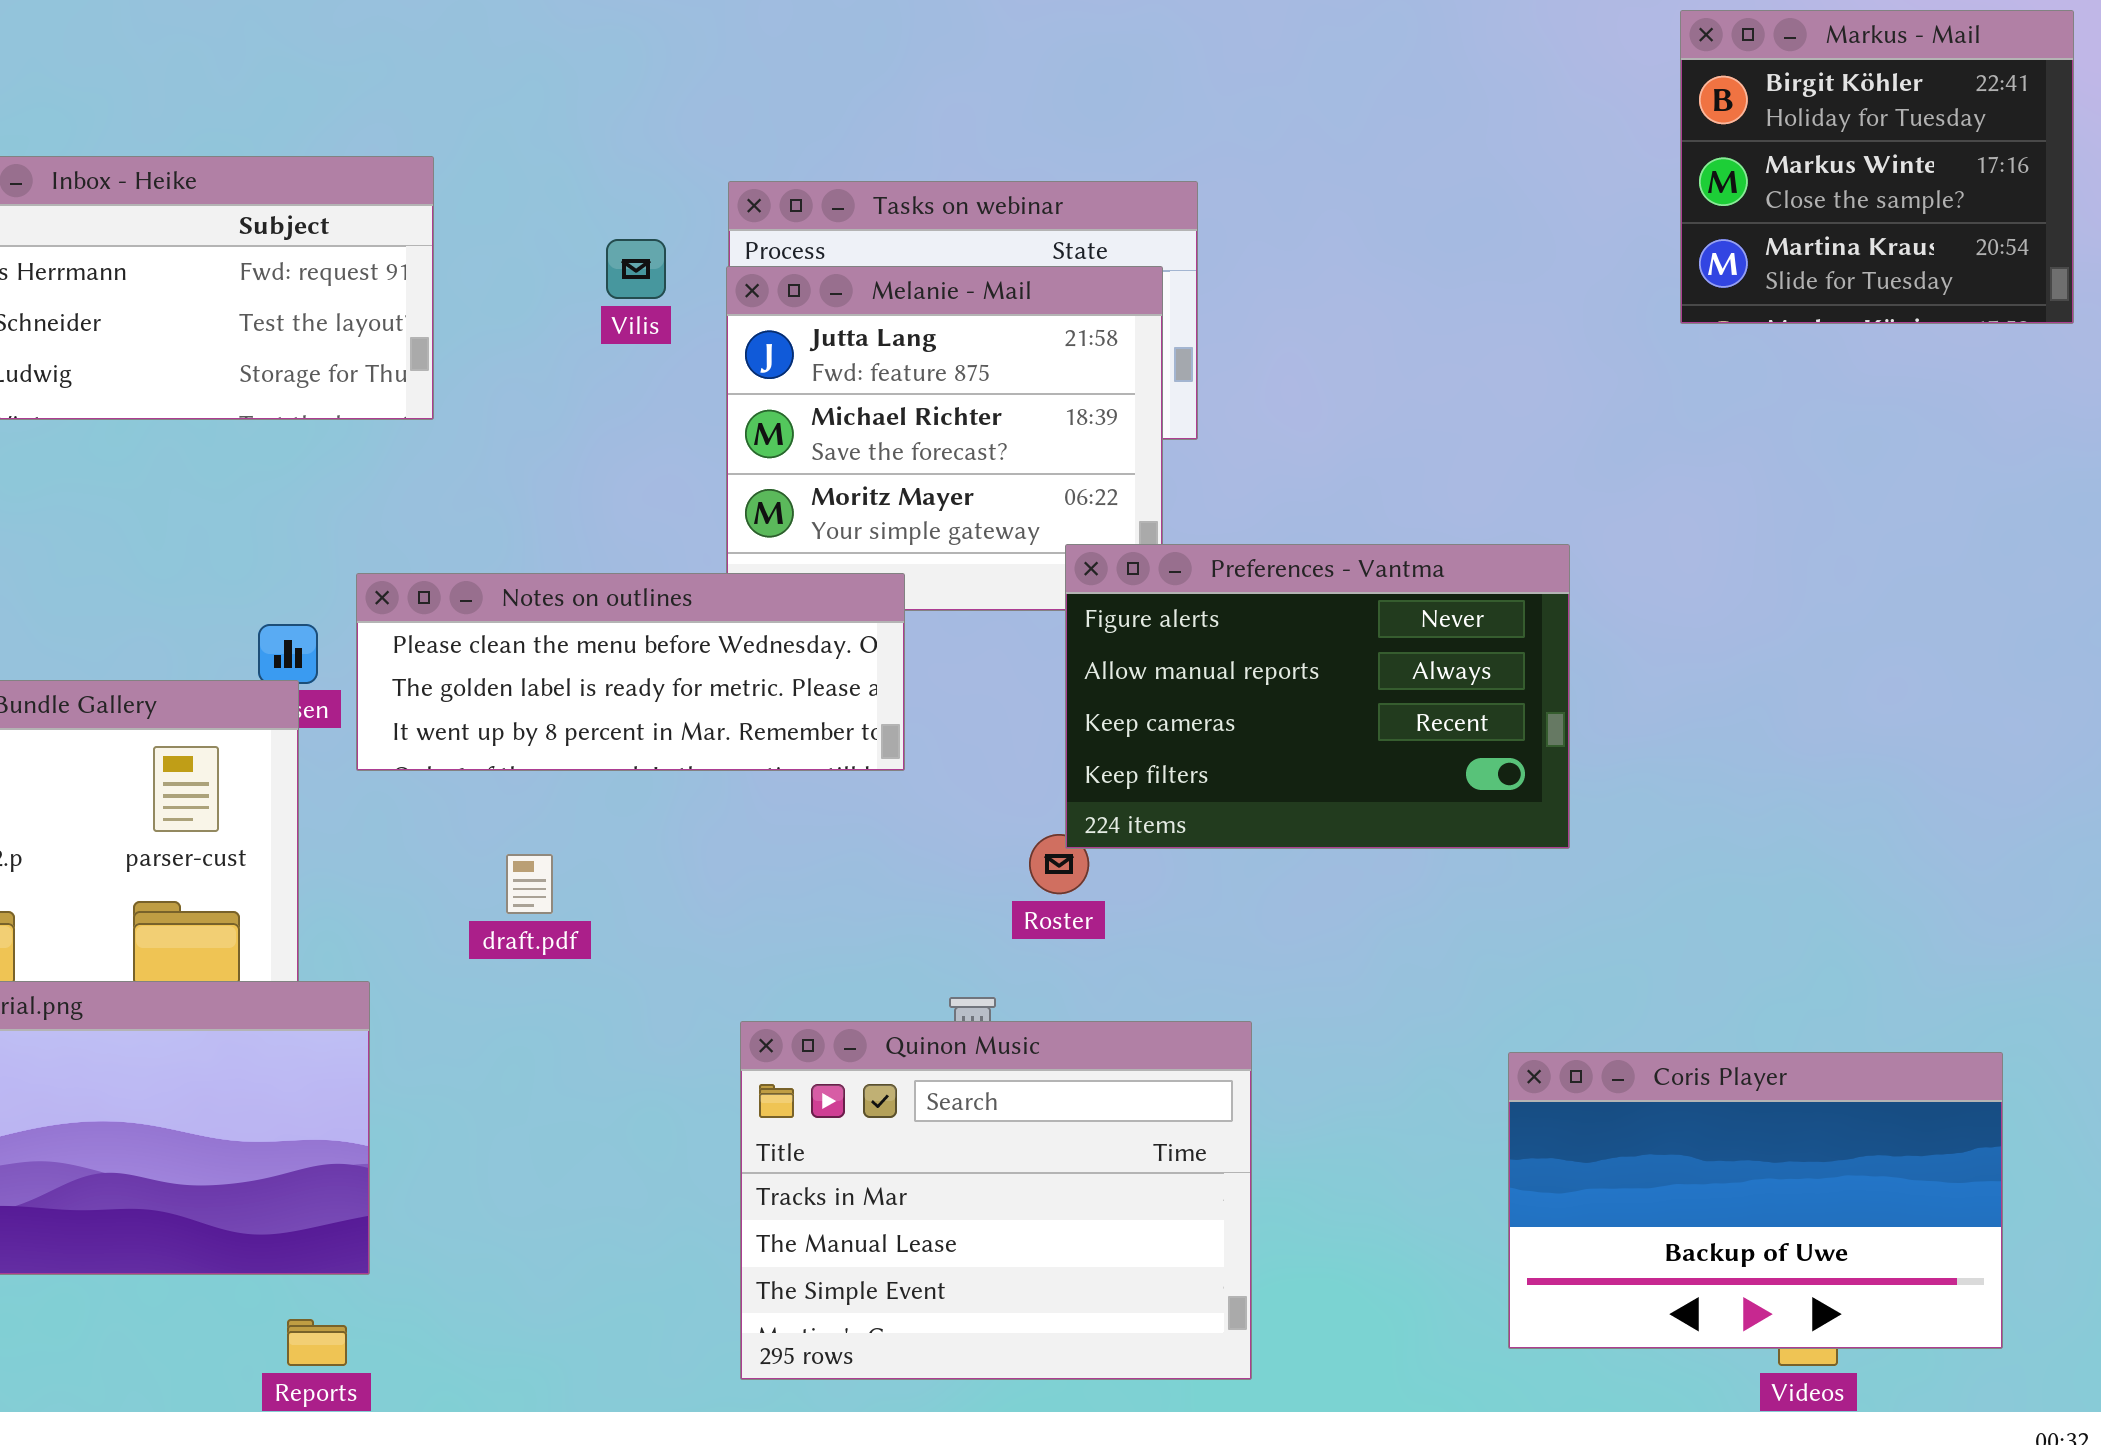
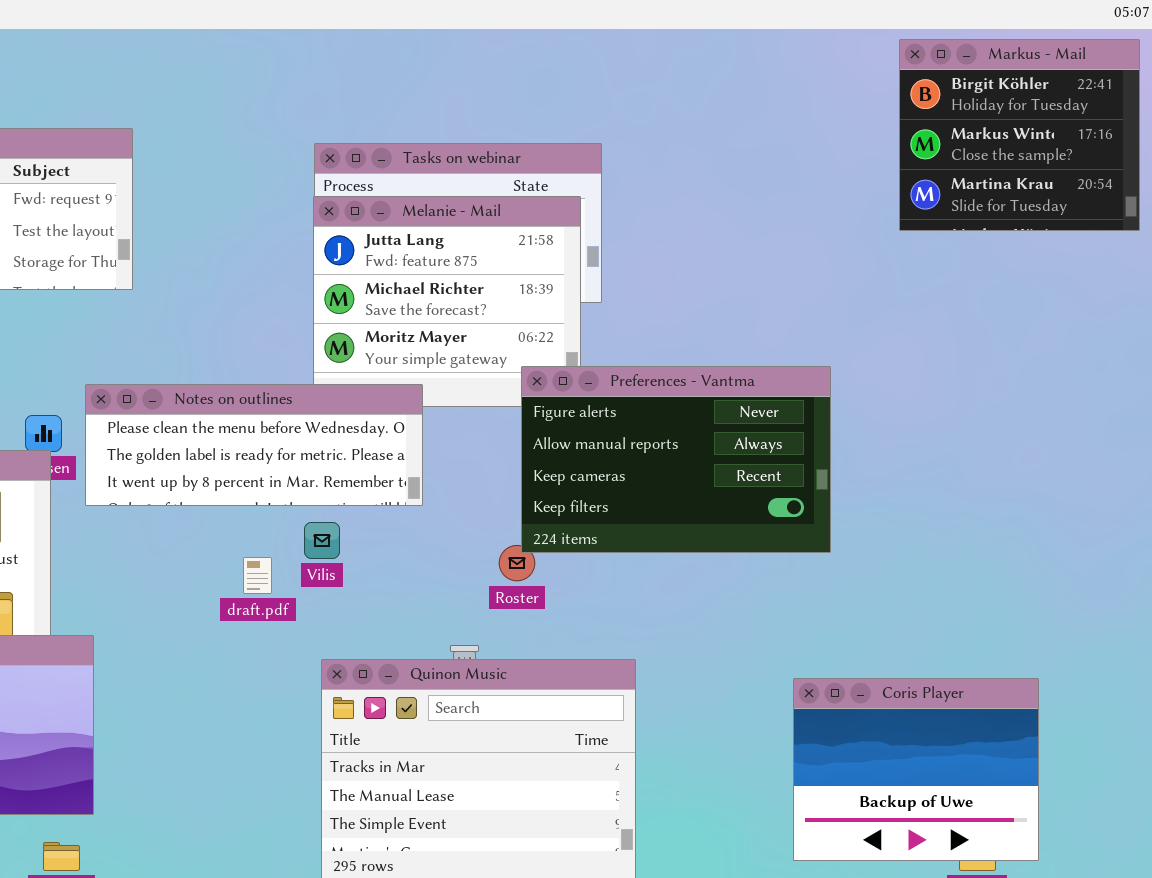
Vilis: [606,239,666,299] -> [304,522,340,559], moved
draft.pdf: [506,854,553,914] -> [243,557,272,594], moved
Coris Player: [1508,1052,2003,1349] -> [793,678,1039,861], resized

